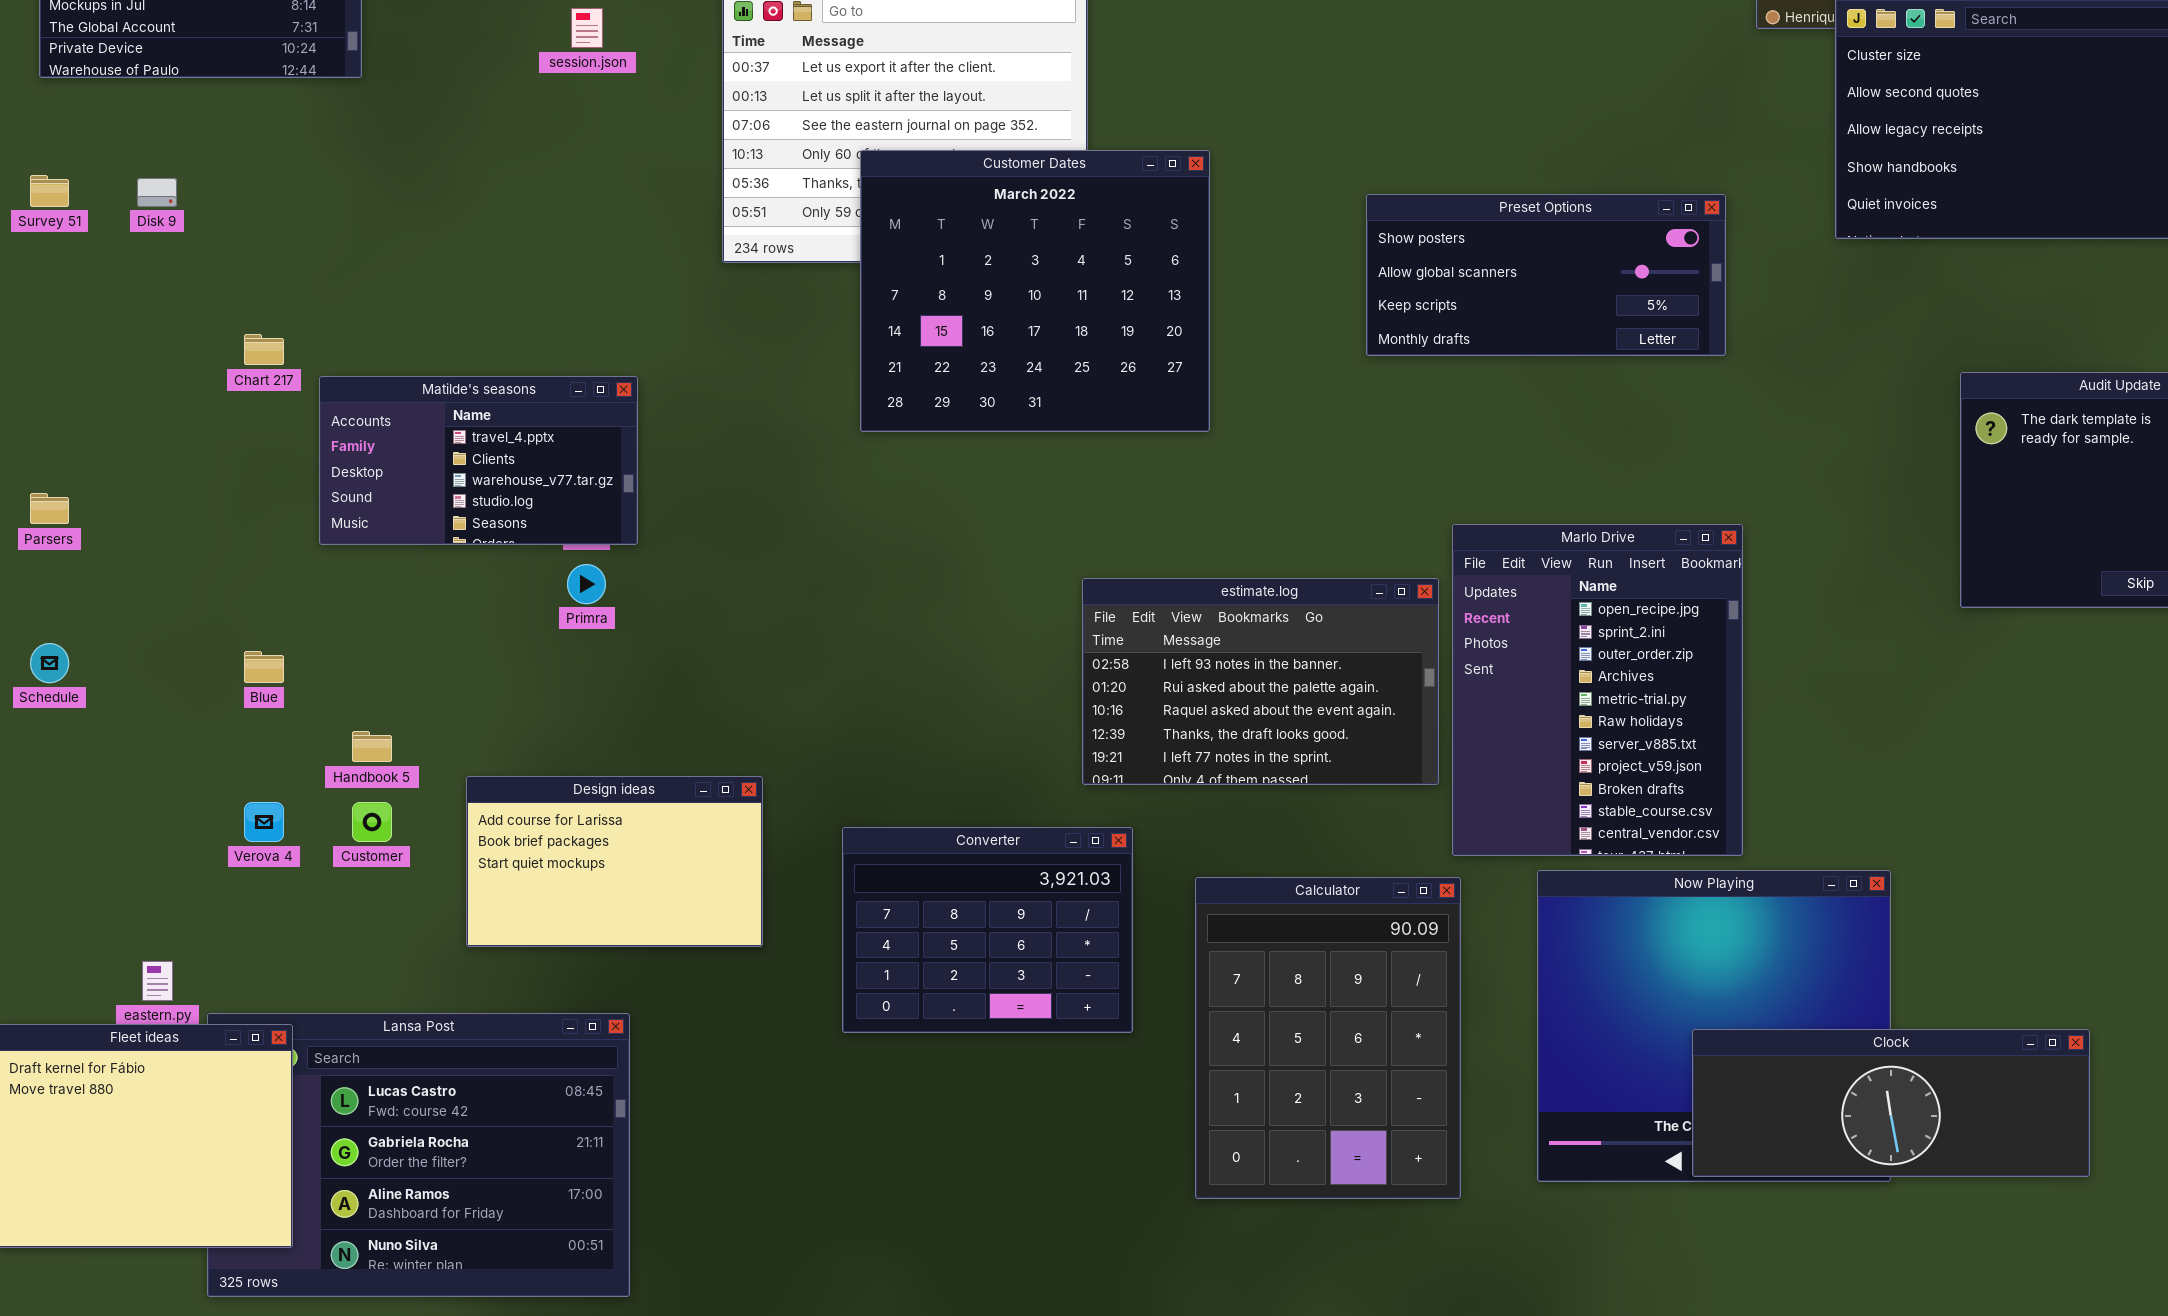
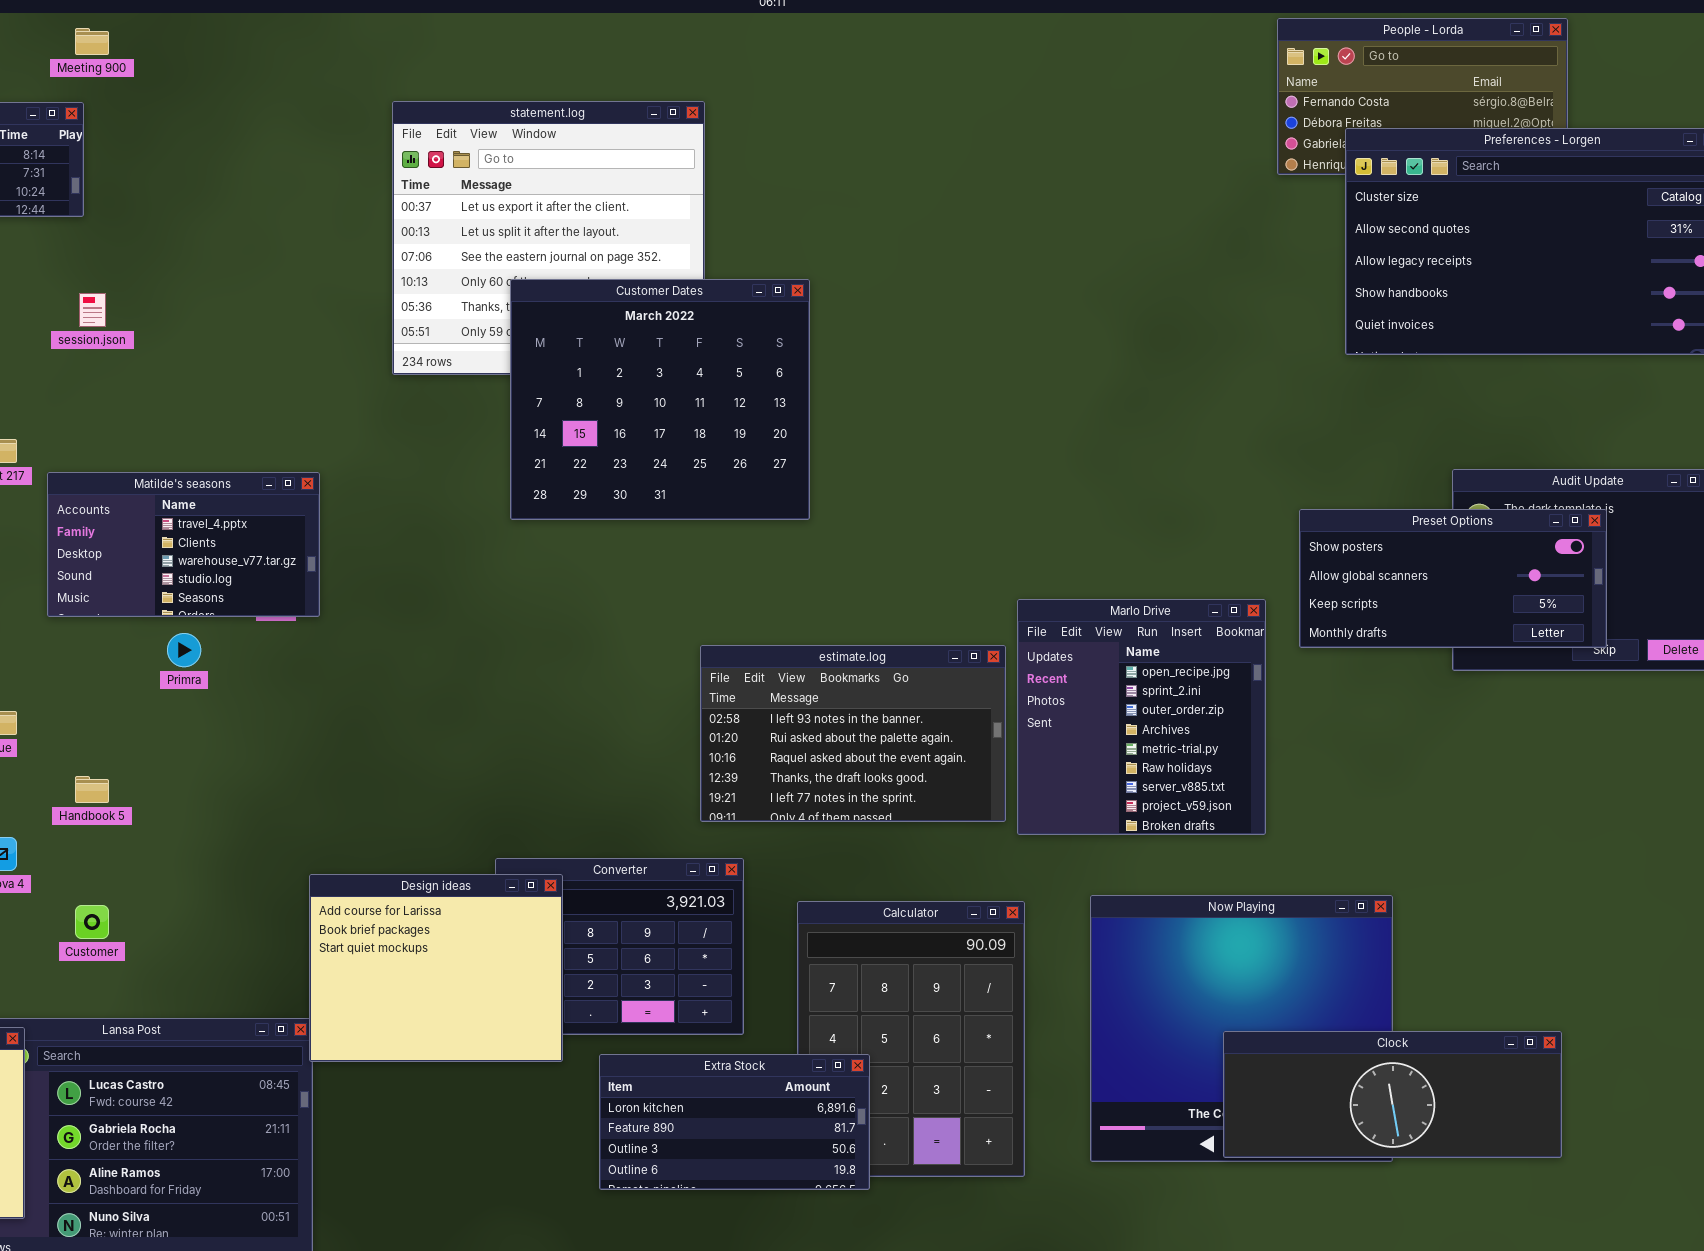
session.json: [571,8,603,48] -> [79,293,106,327], moved
Preset Options: [1366,194,1726,356] -> [1299,509,1607,648], moved
Marlo Drive: [1452,524,1743,856] -> [1017,599,1266,835], resized
Primra: [567,564,606,604] -> [167,633,201,667], moved
Design ideas: [466,776,763,947] -> [309,874,563,1062], moved, resized
Customer: [352,802,392,842] -> [75,905,109,939], moved
Extra Stock: none -> [599,1054,870,1190], opened

